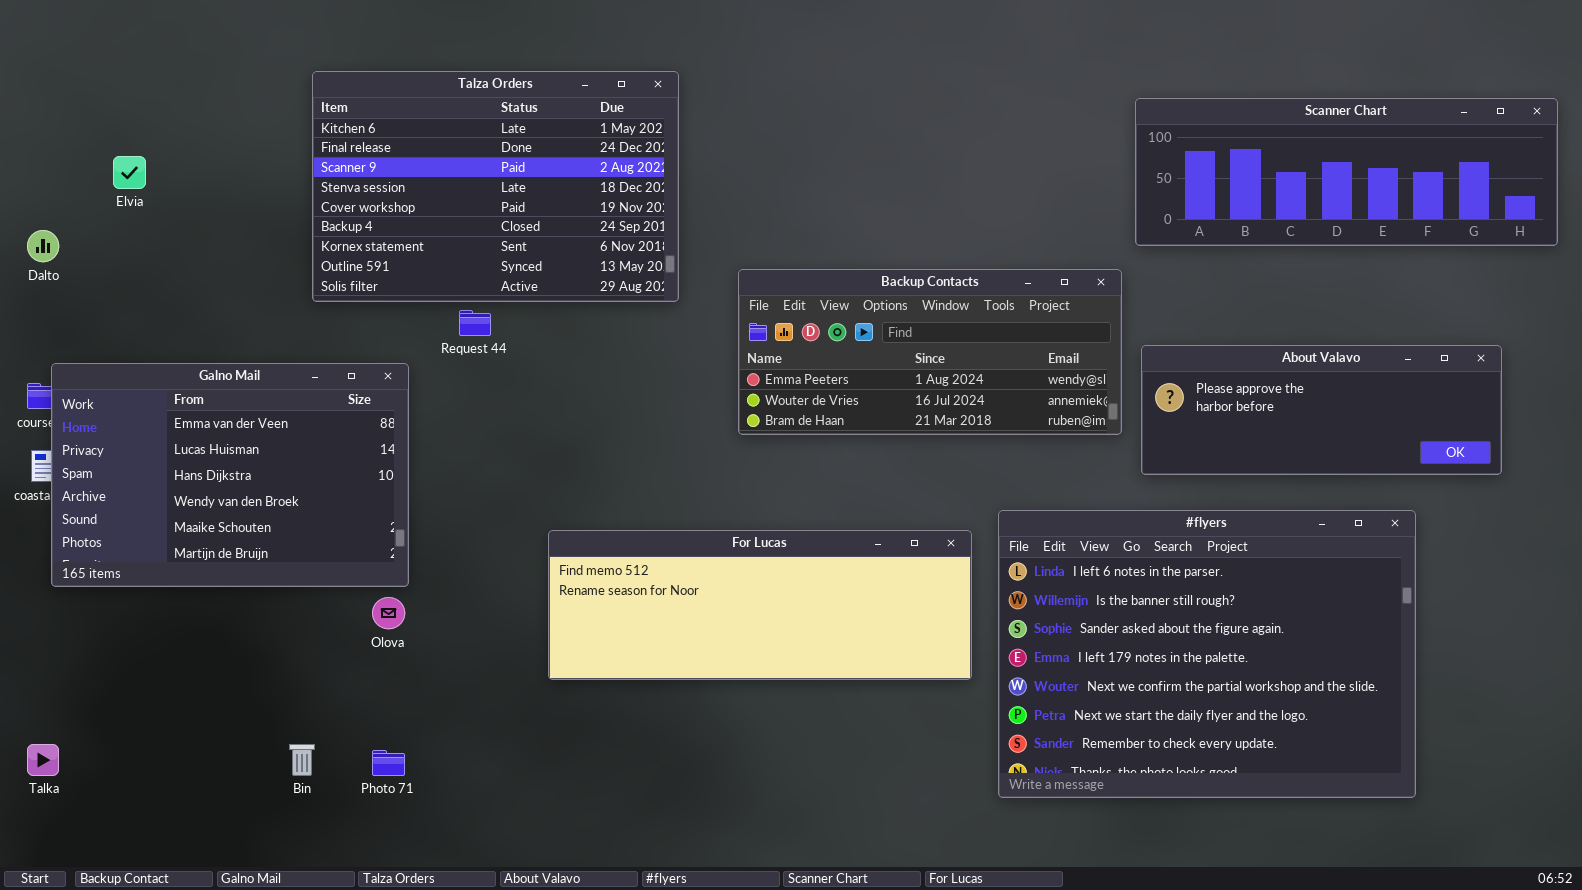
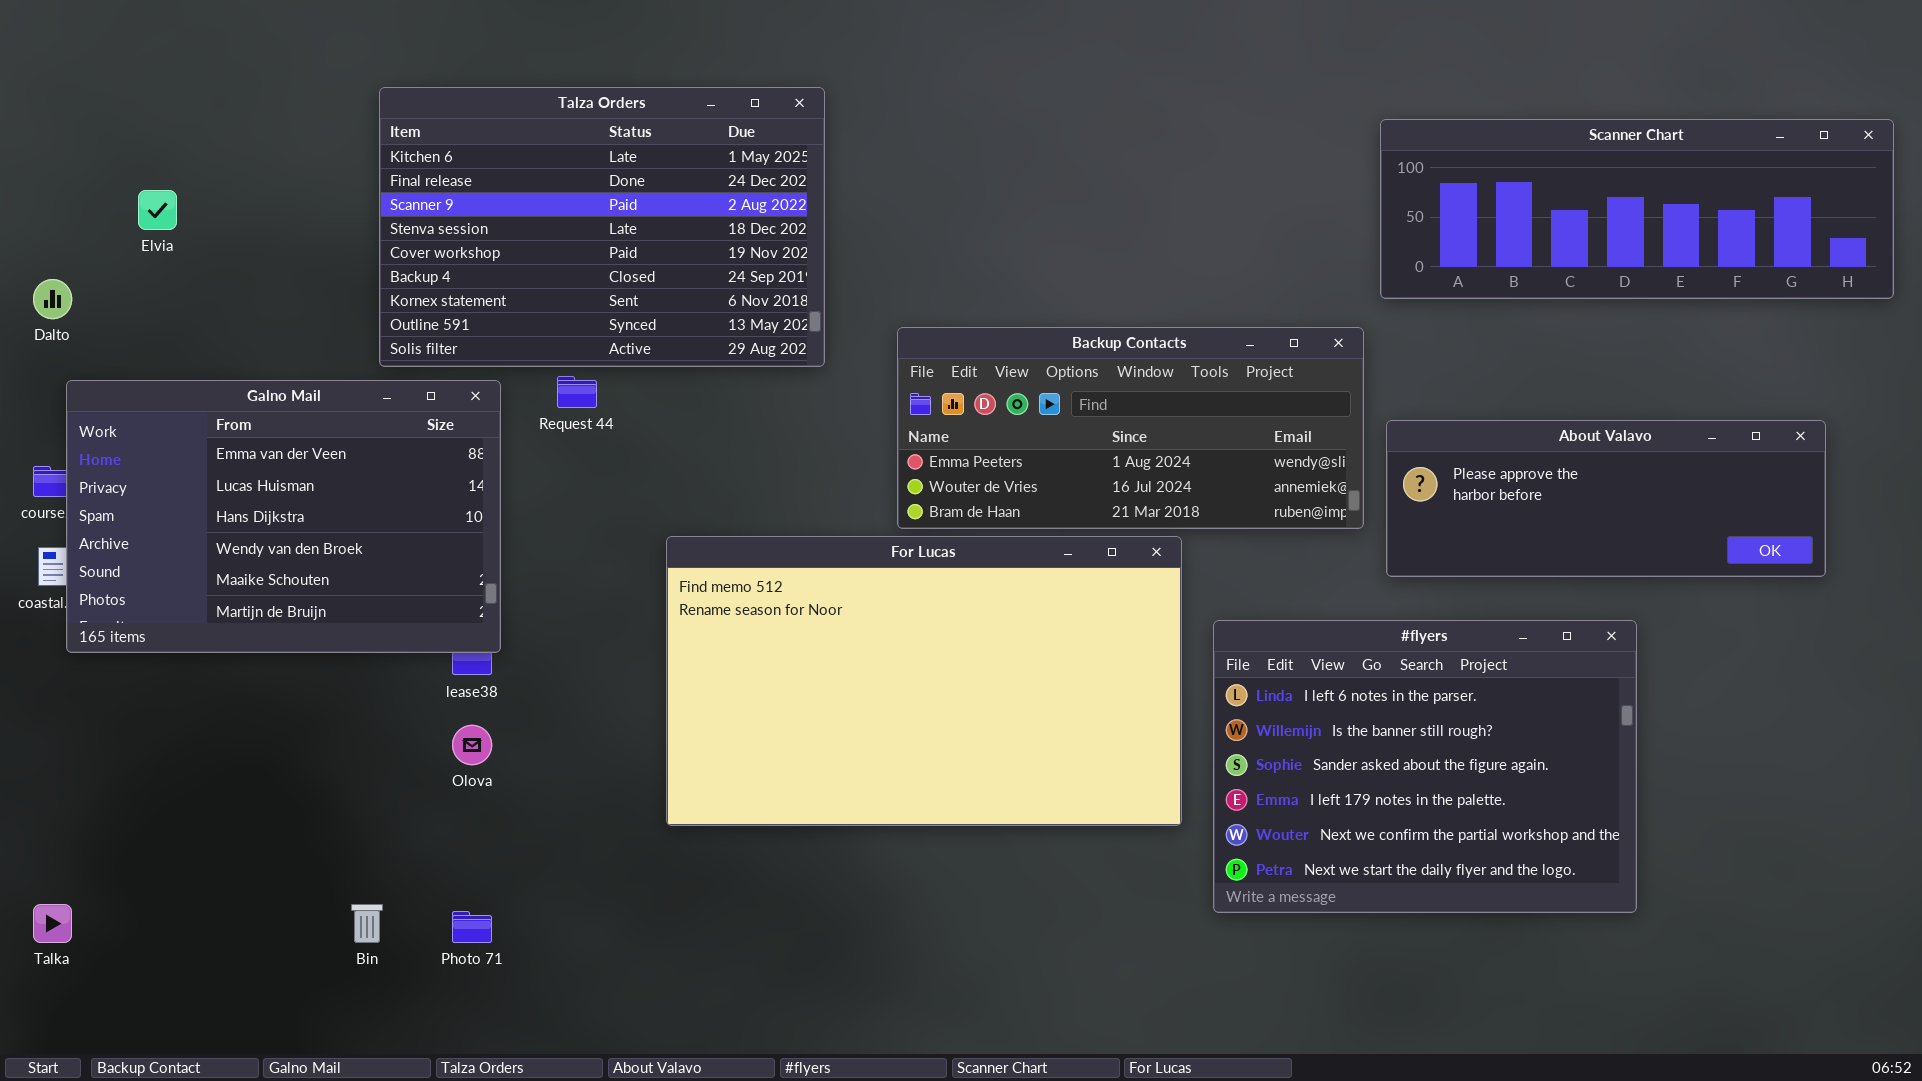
Galno Mail: [51,363,409,587] -> [66,380,501,653], moved
#flyers: [998,510,1416,798] -> [1213,620,1637,913], resized
For Lucas: [548,530,972,680] -> [666,536,1182,826], resized

